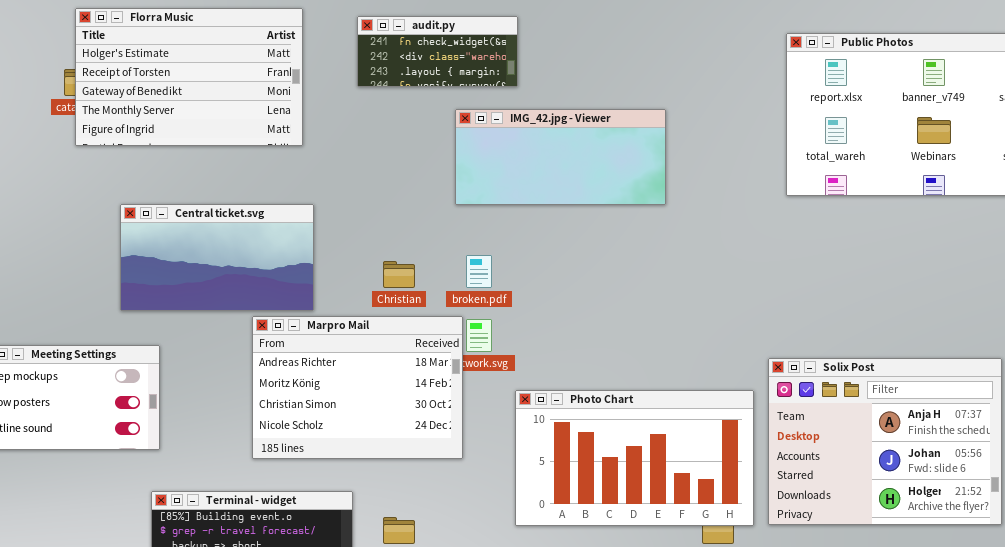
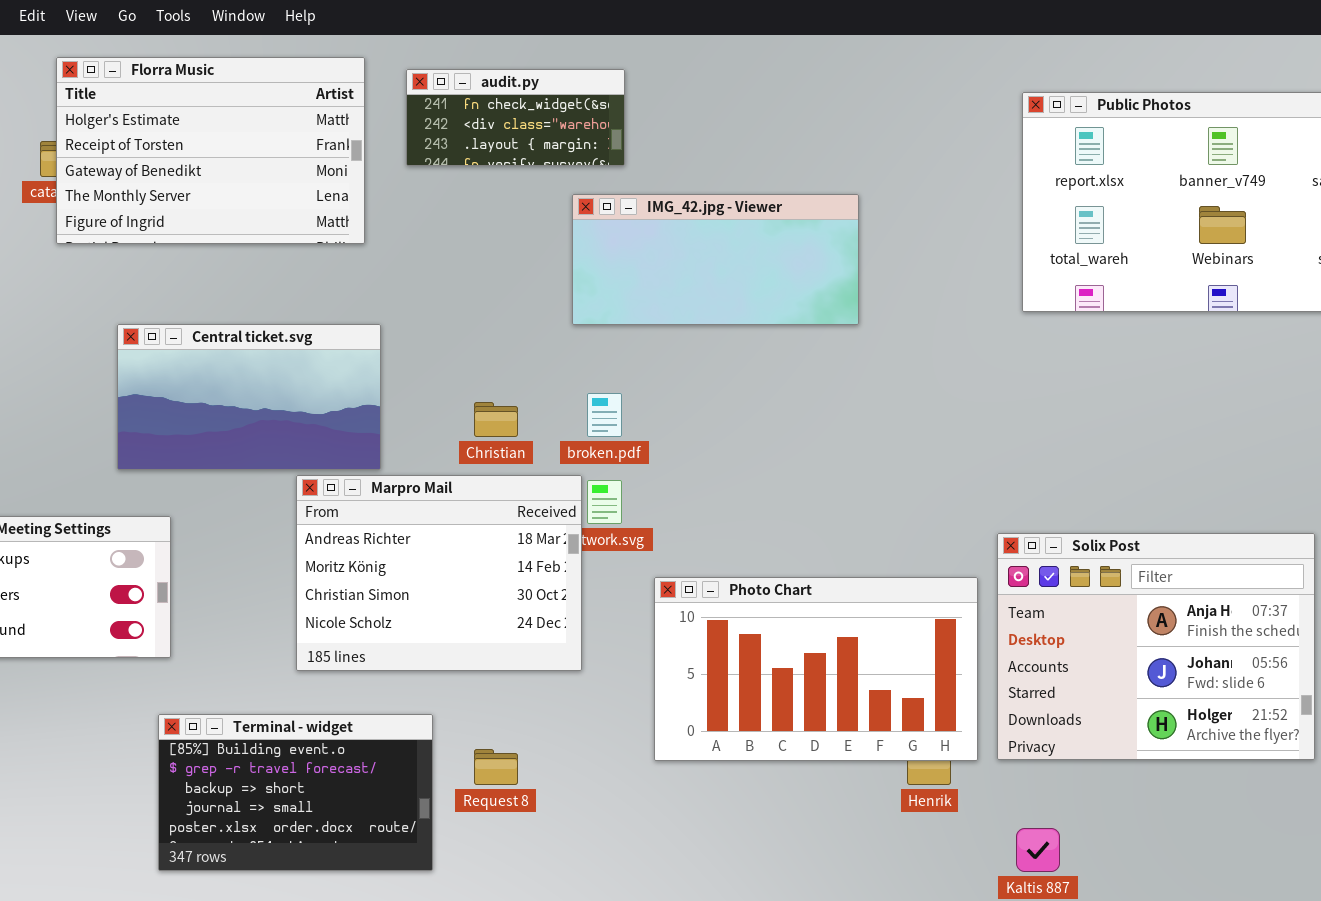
audit.py: [357,16,518,87] -> [406,69,625,166], moved

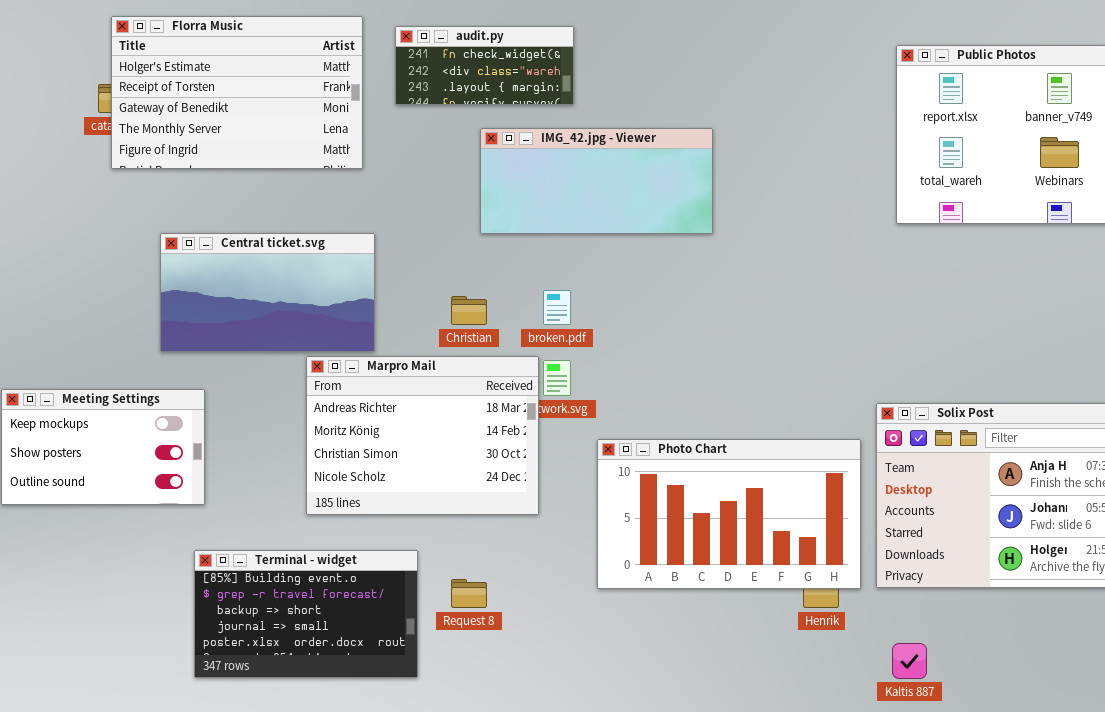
IMG_42.jpg - Viewer: [572,194,859,325] -> [480,128,713,234], moved

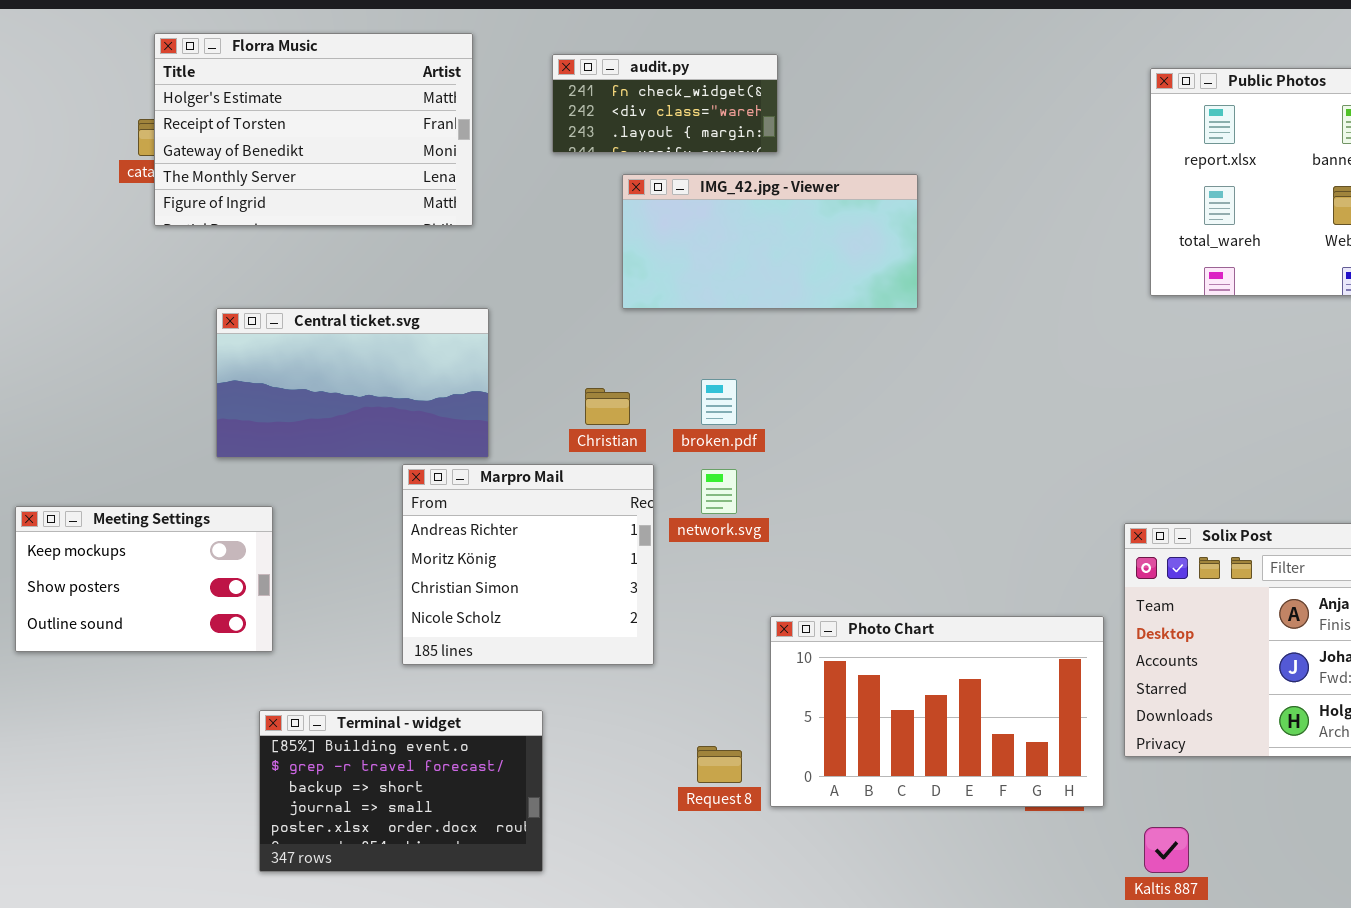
audit.py: [395,26,574,105] -> [552,54,778,153], moved
Marpro Mail: [306,356,539,515] -> [402,464,654,665], resized
Photo Chart: [597,439,861,589] -> [770,616,1104,807], moved
Request 8: [451,579,487,608] -> [697,746,742,783], moved

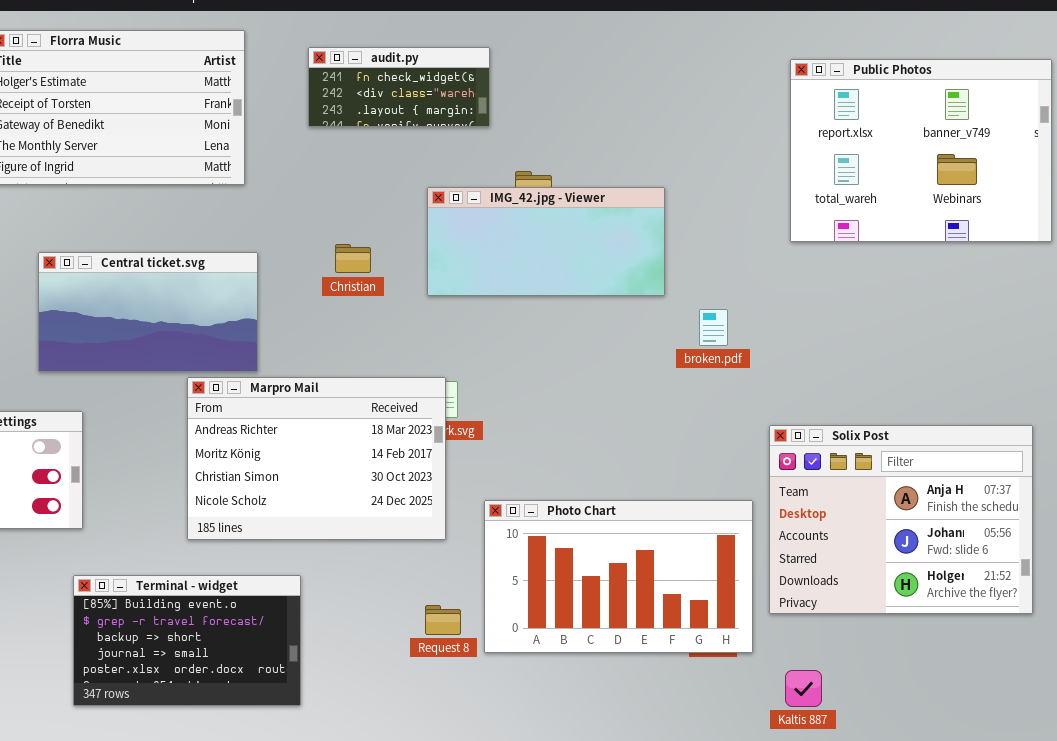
IMG_42.jpg - Viewer: [622,174,918,309] -> [427,187,665,296], moved
broken.pdf: [701,379,737,425] -> [699,309,728,346], moved
Christian: [585,388,630,425] -> [335,244,371,273], moved
Marpro Mail: [402,464,654,665] -> [187,377,446,540], resized

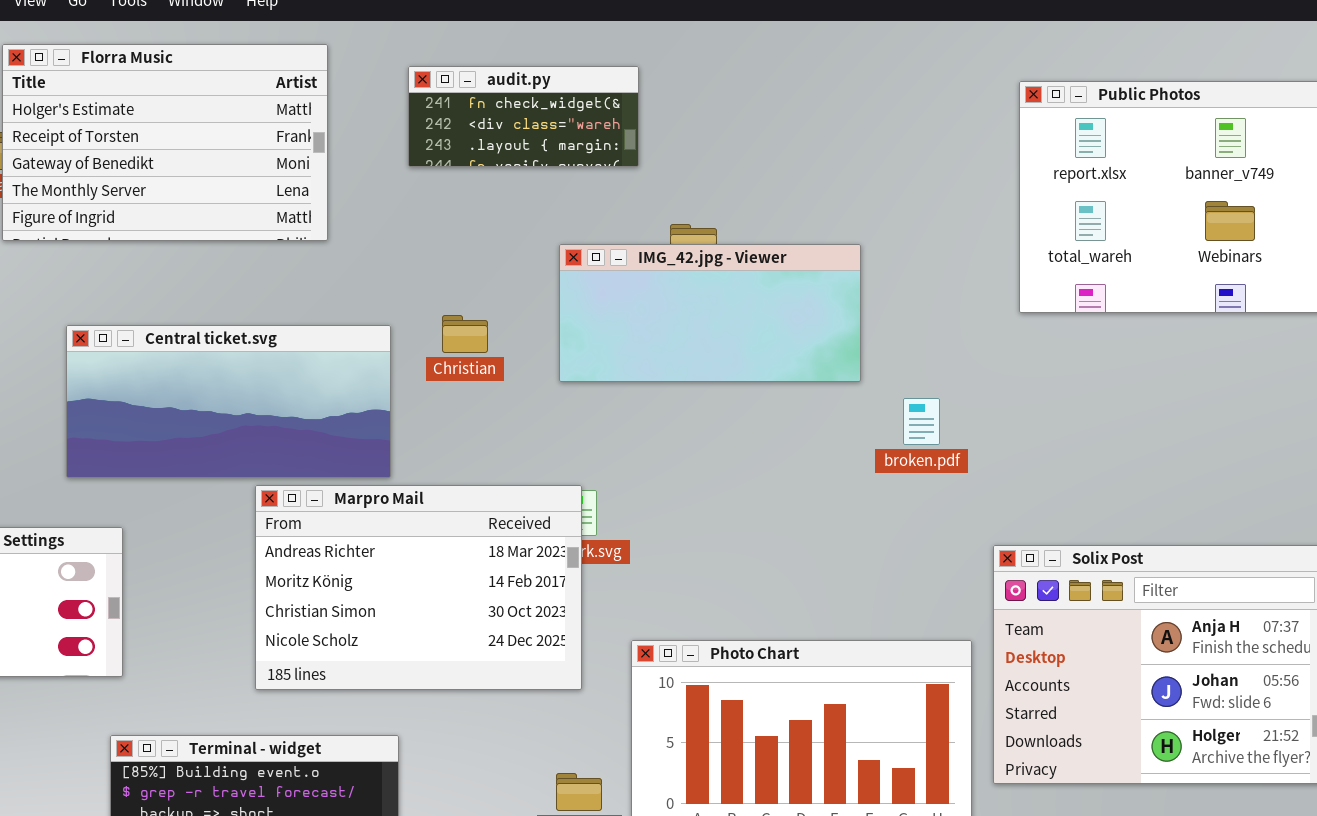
Central ticket.svg: [38,252,258,372] -> [66,325,391,478], resized

